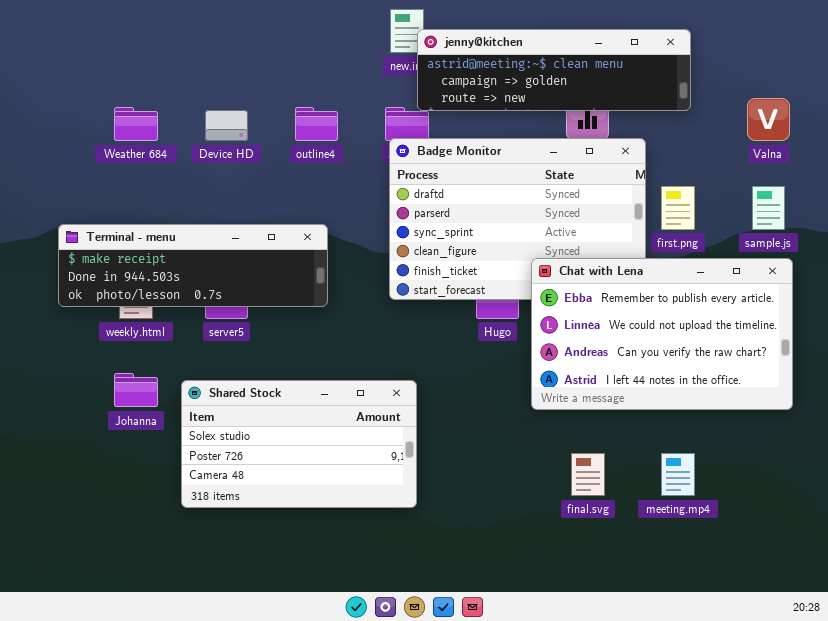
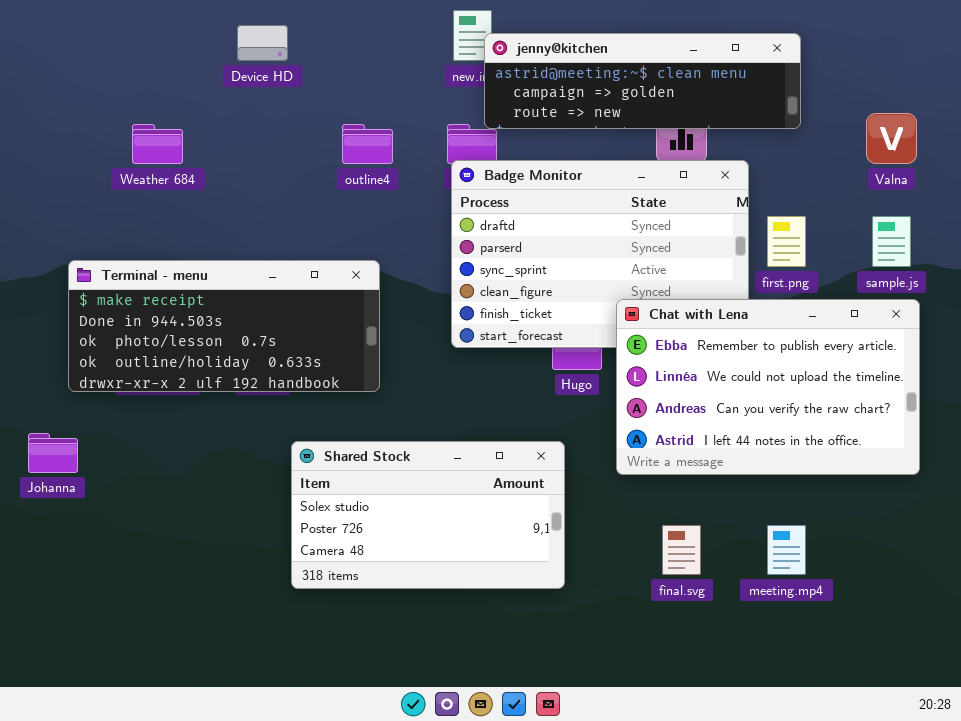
Device HD: [205,110,248,141] -> [237,25,288,61], moved
Terminal - menu: [58,224,328,307] -> [68,260,380,392], resized
Johanna: [114,373,158,407] -> [28,433,78,473], moved
Shared Stock: [181,380,417,508] -> [291,441,565,589], moved

